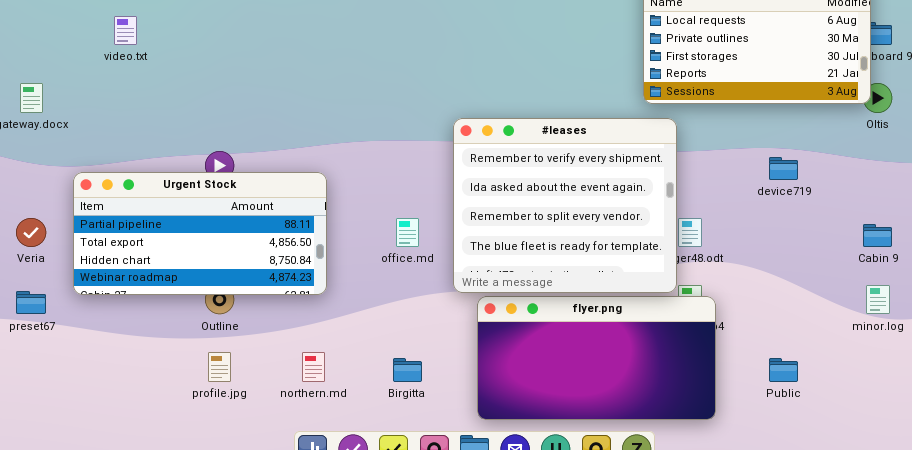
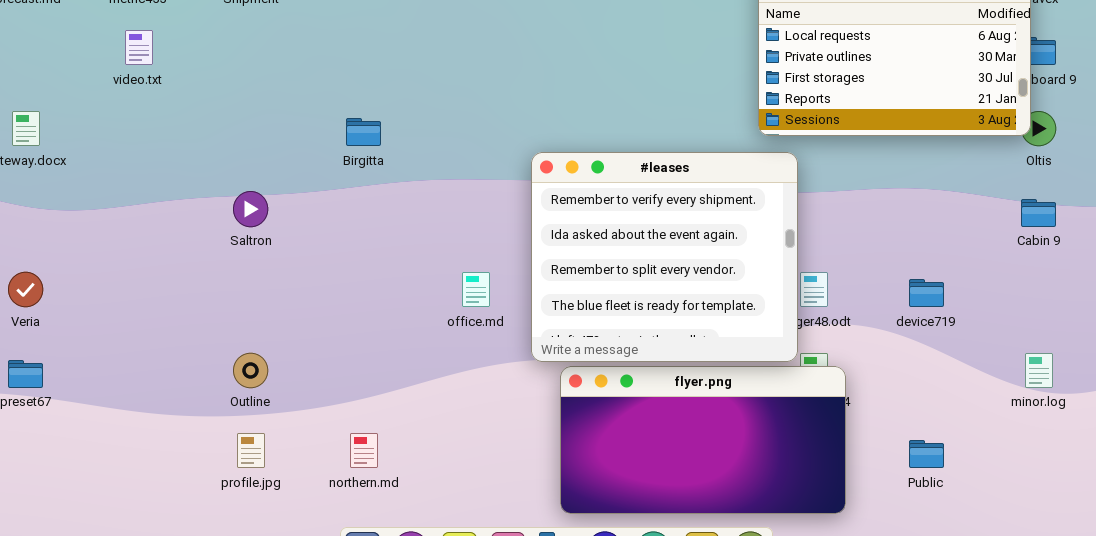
device719: [769,157,798,180] -> [909,279,944,307], moved
Urgent Stock: [73,172,327,295] -> none, closed
Cabin 9: [863,224,892,247] -> [1021,199,1056,227], moved
Birgitta: [393,358,422,382] -> [346,118,381,146], moved

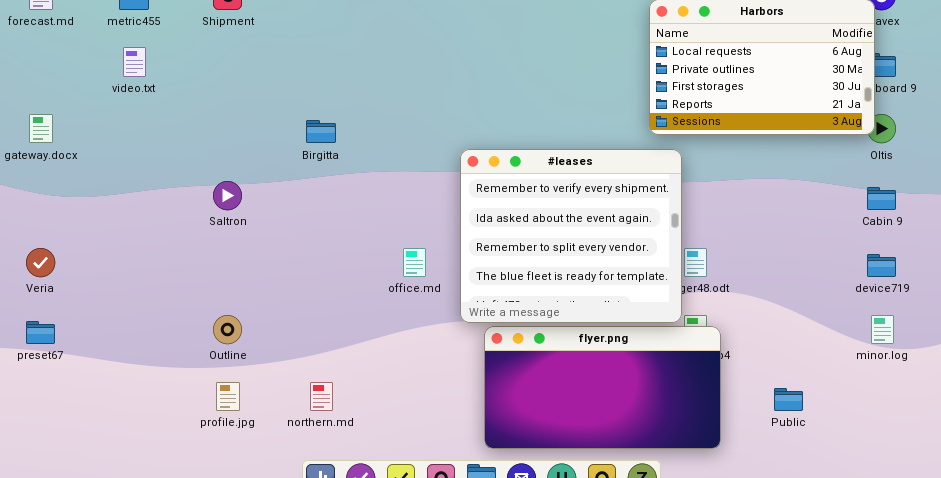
device719: [909,279,944,307] -> [867,254,896,277], moved

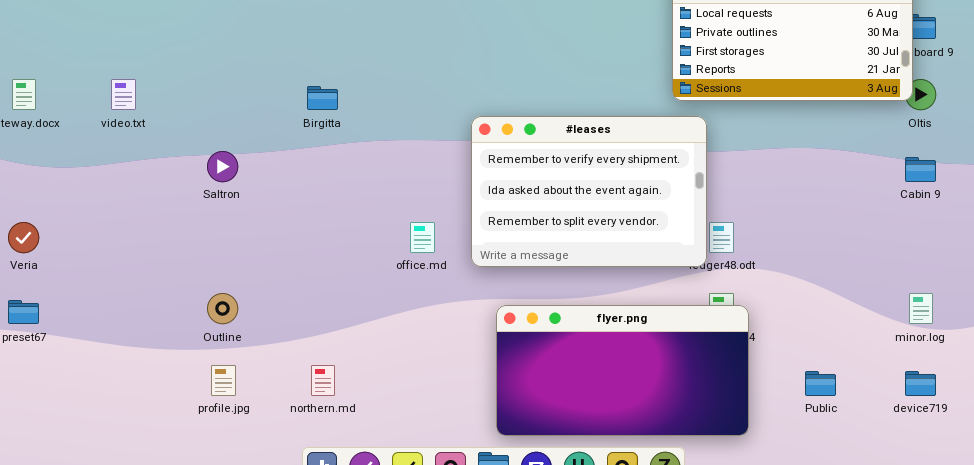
video.txt: [123,47,146,77] -> [111,79,136,110], moved
#leases: [460,149,682,323] -> [471,116,707,267], resized
device719: [867,254,896,277] -> [905,371,936,396], moved

